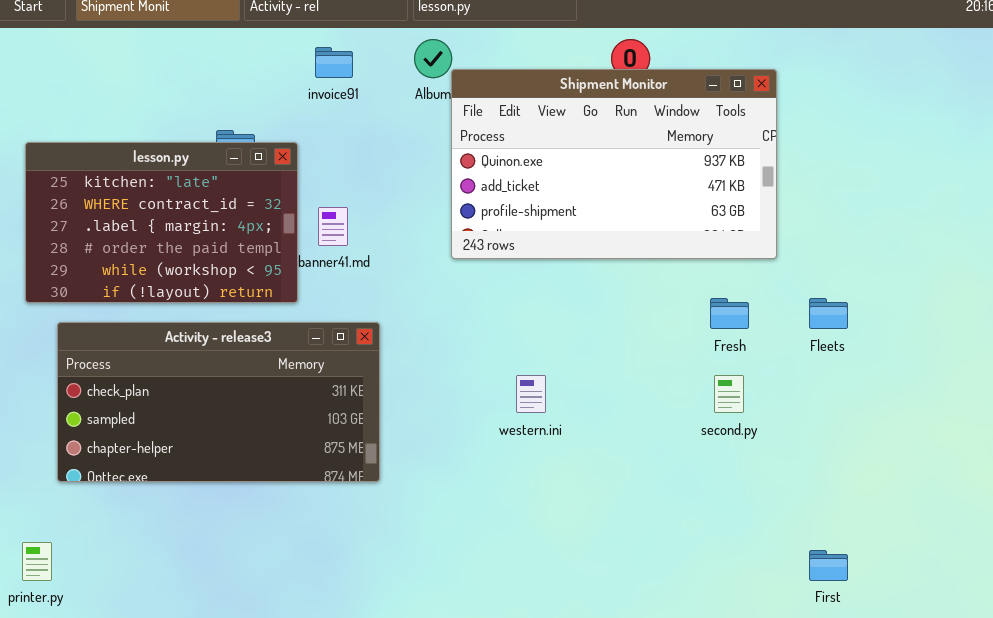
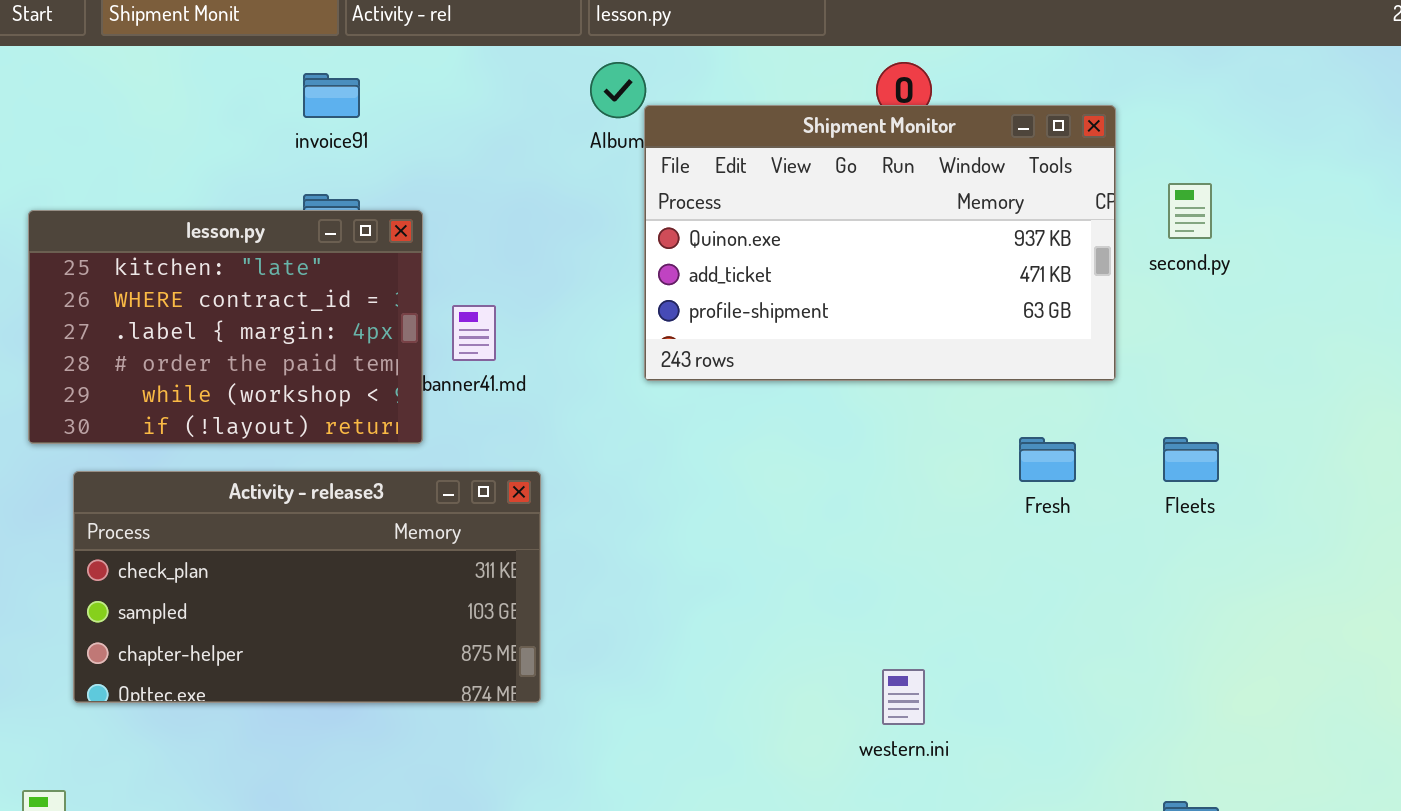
invoice91: [315,47,353,78] -> [303,73,360,118], moved
western.ini: [516,375,546,413] -> [882,669,925,725], moved
second.py: [714,375,744,413] -> [1168,183,1212,239], moved

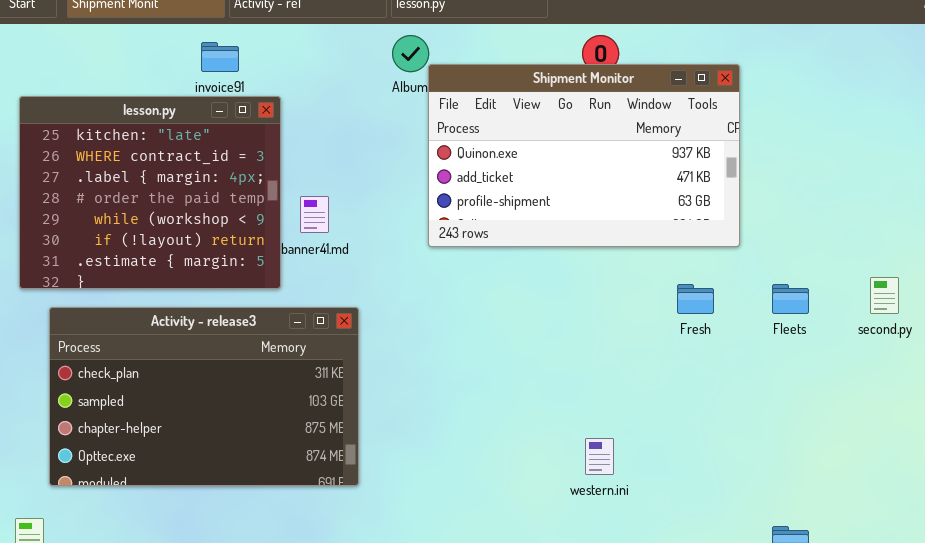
second.py: [1168,183,1212,239] -> [870,277,899,314], moved
lesson.py: [28,210,423,444] -> [19,96,281,289], resized
Activity - release3: [73,471,541,703] -> [49,307,359,486], resized

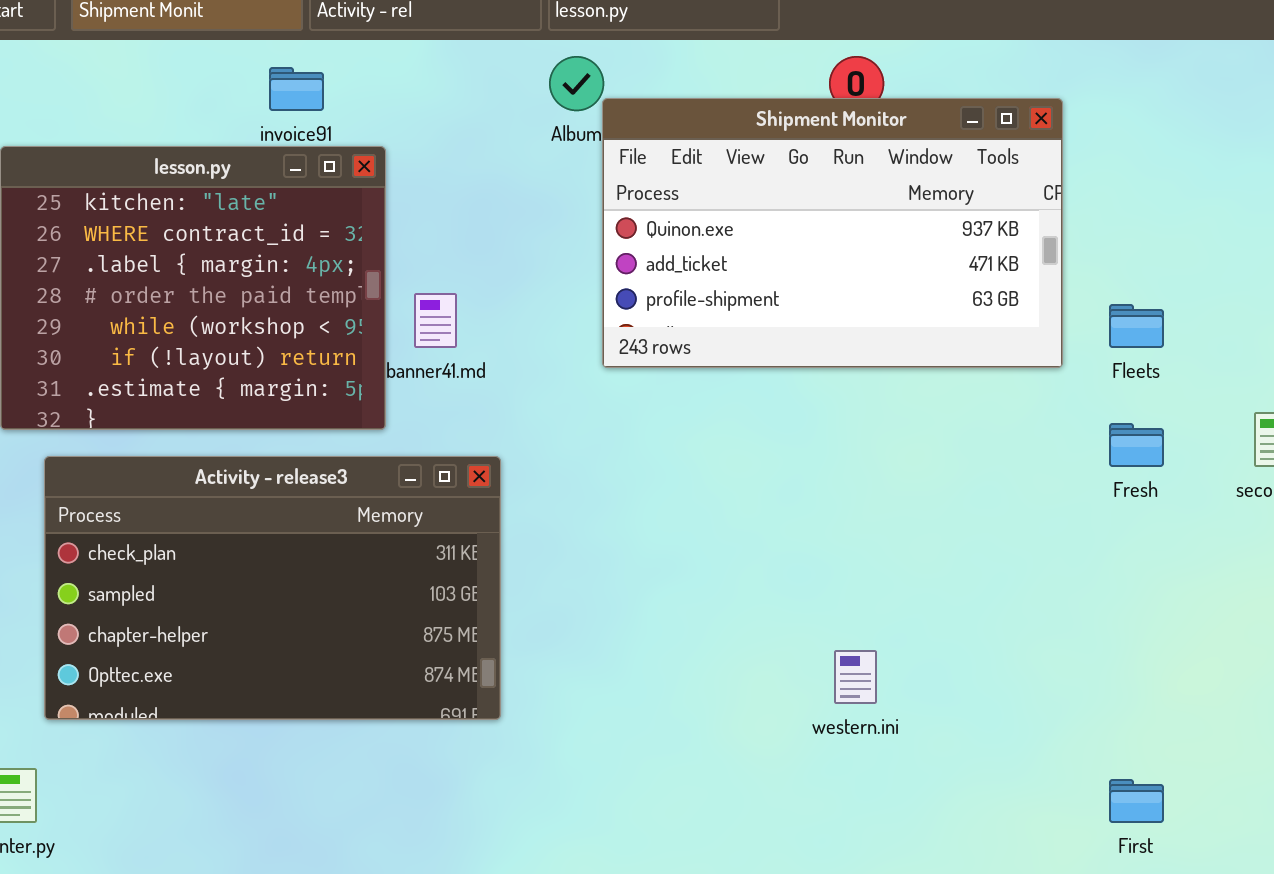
Fresh: [677,284,714,314] -> [1109,423,1164,467], moved
Fleets: [772,284,809,314] -> [1109,304,1164,348], moved

